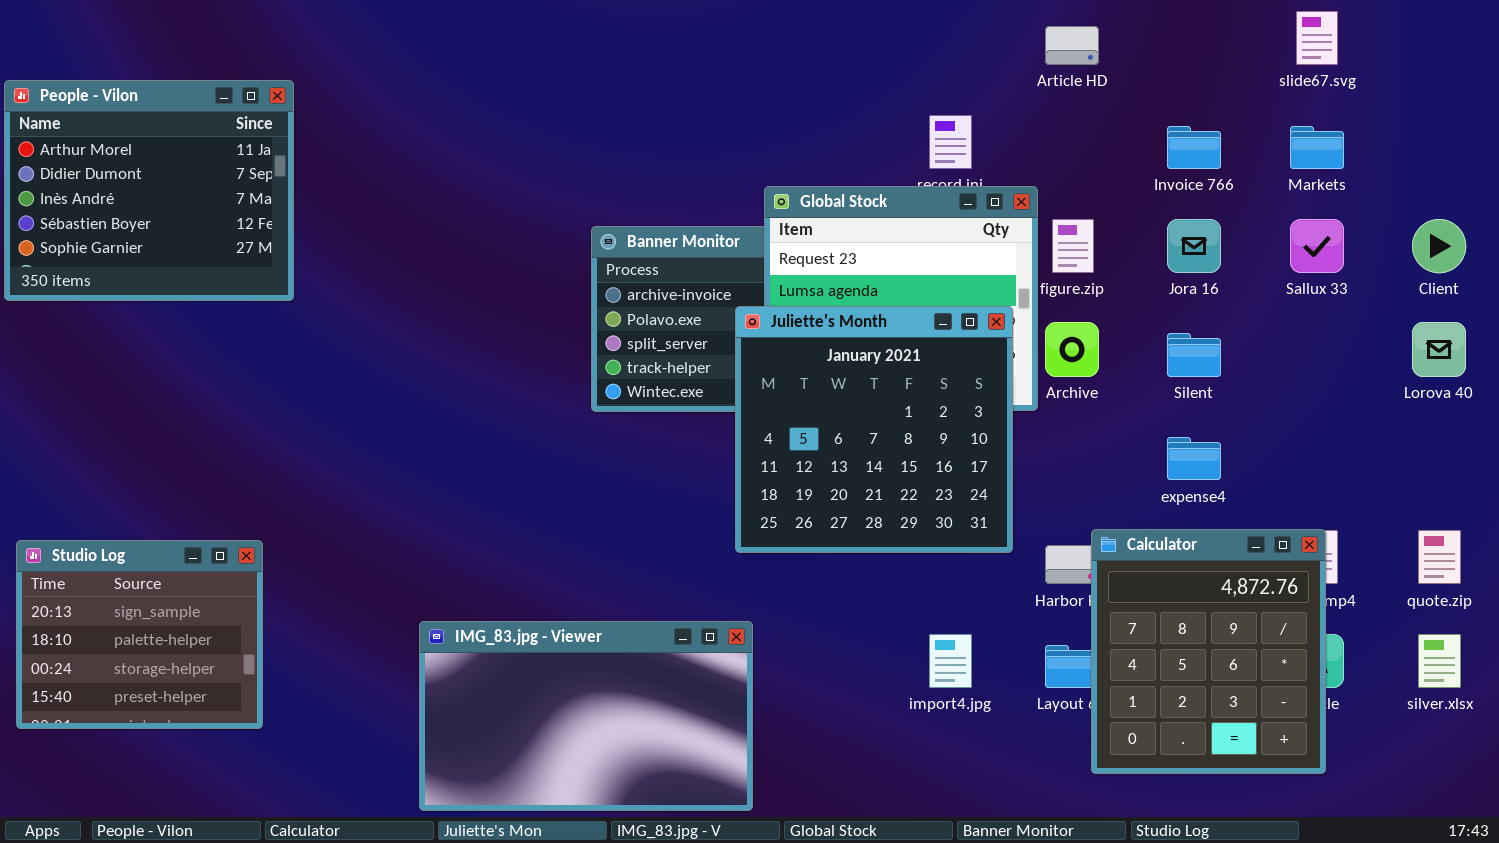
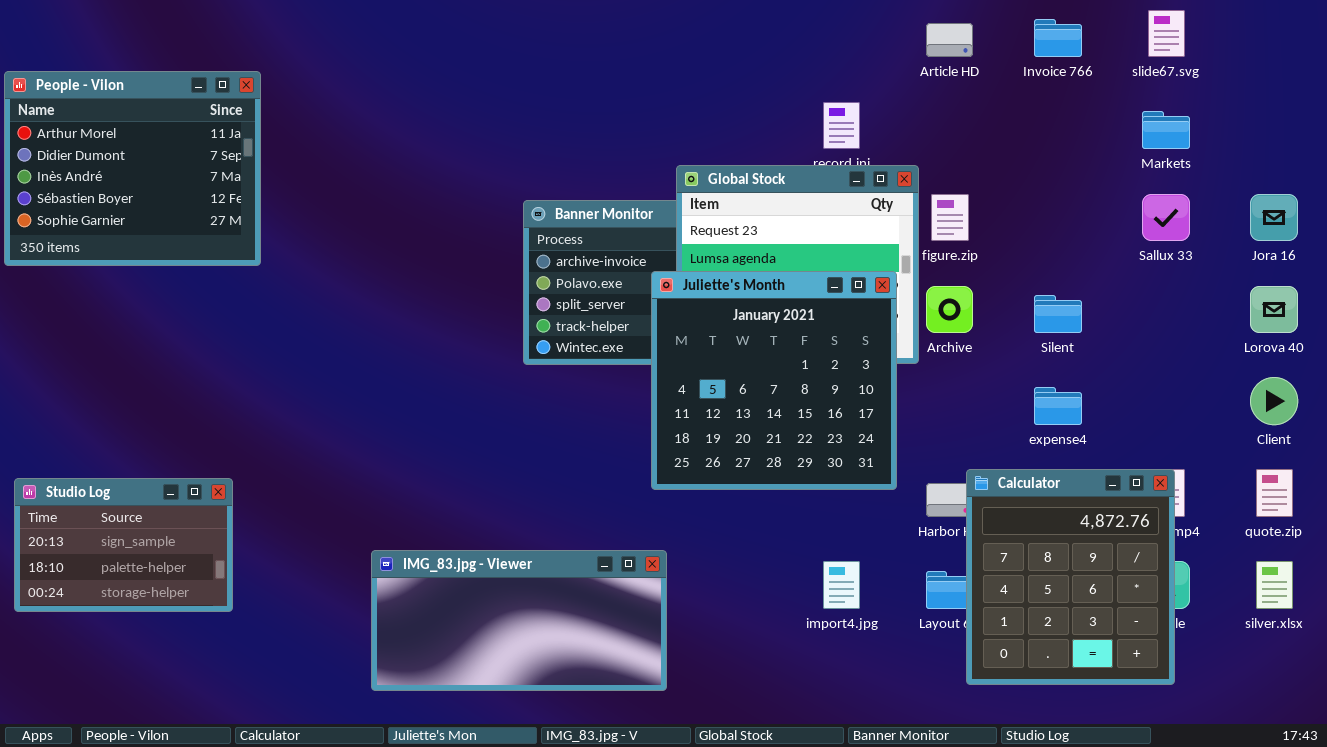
Invoice 766: [1167,126,1221,169] -> [1034,19,1082,57], moved
Jora 16: [1167,219,1221,273] -> [1250,194,1298,241], moved
Client: [1412,219,1466,273] -> [1250,377,1298,425], moved
Studio Log: [16,540,263,729] -> [14,478,233,612], resized
IMG_83.jpg - Viewer: [419,621,753,811] -> [371,550,667,691], resized

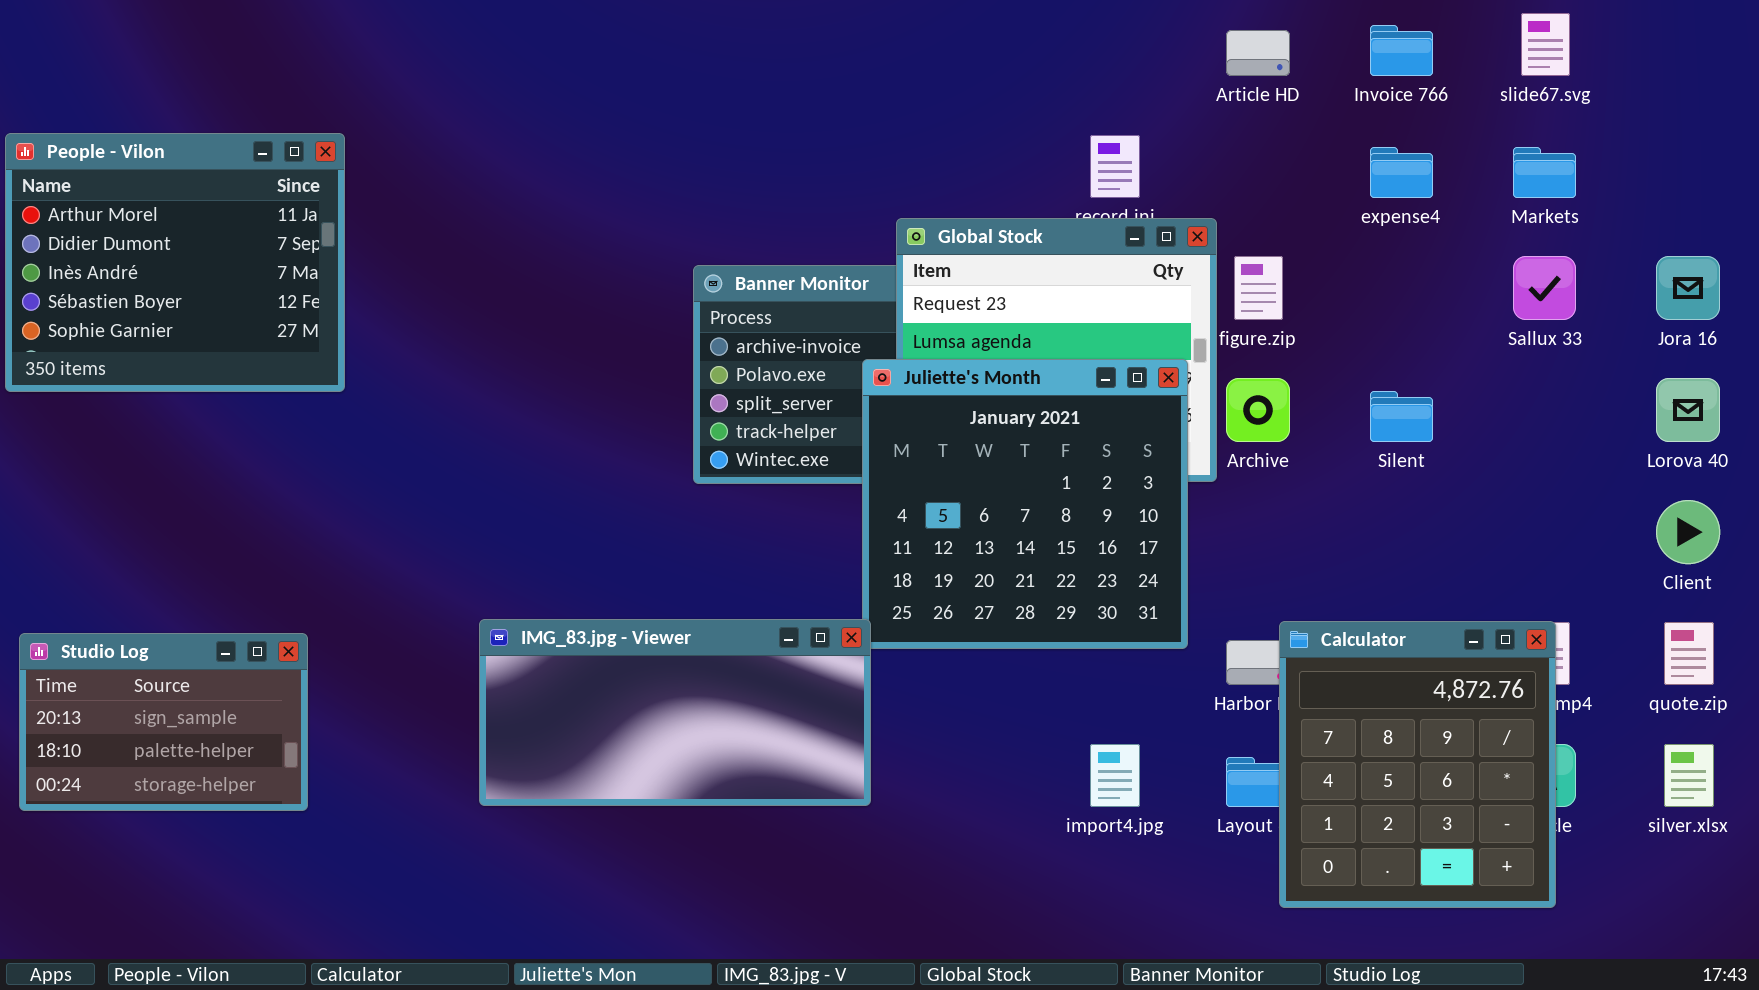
People - Vilon: [4,71,261,266] -> [5,133,345,392], moved
expense4: [1034,387,1082,425] -> [1370,147,1433,198], moved
IMG_83.jpg - Viewer: [371,550,667,691] -> [479,619,871,806], moved

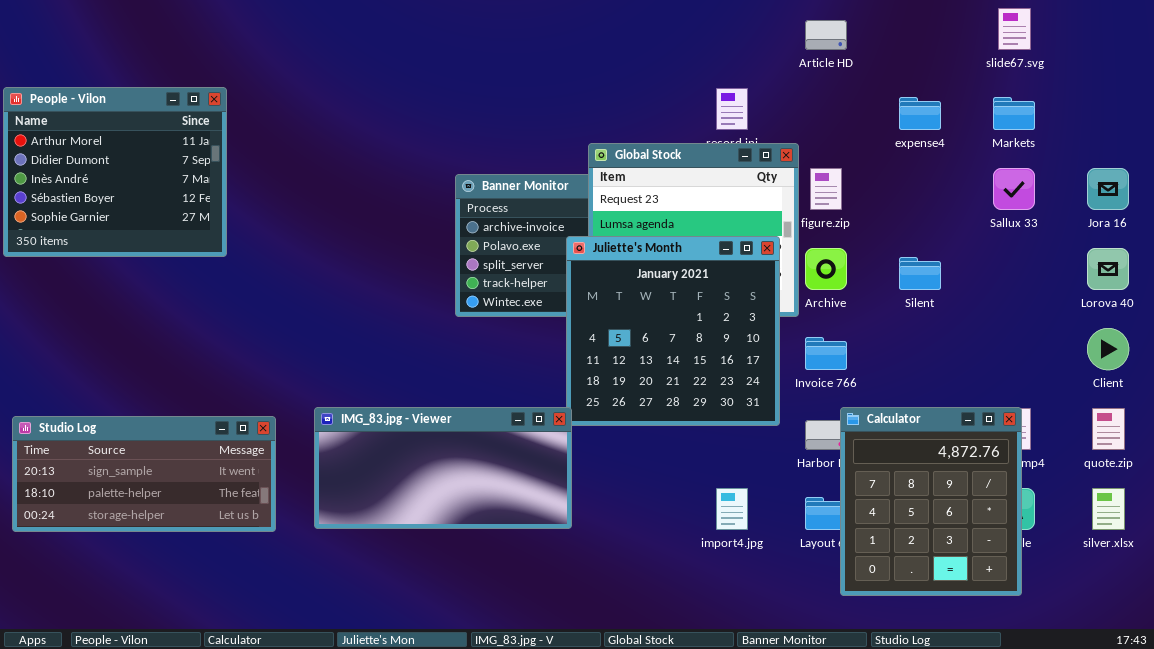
Invoice 766: [1370,25,1433,76] -> [805,337,847,370], moved
Studio Log: [19,633,308,811] -> [12,416,276,532], resized

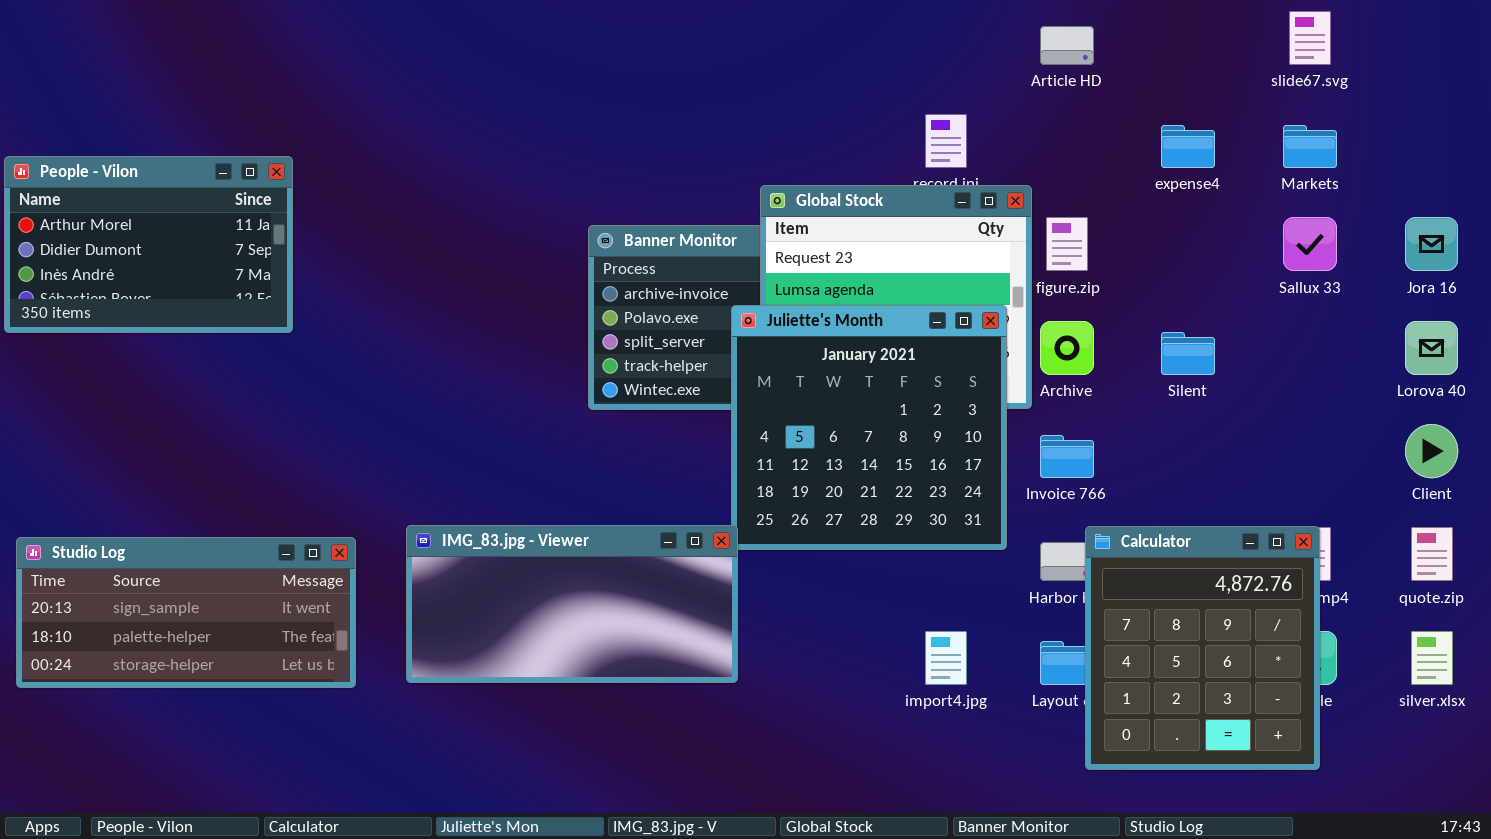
People - Vilon: [3,87,227,257] -> [4,156,293,333], resized

